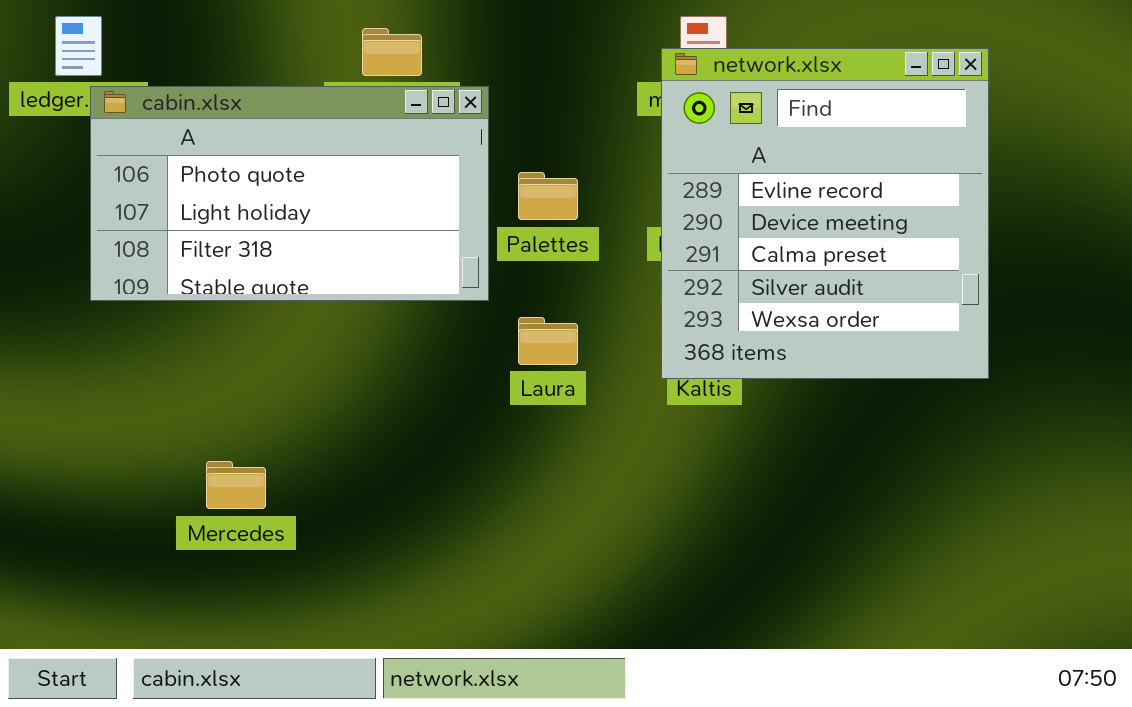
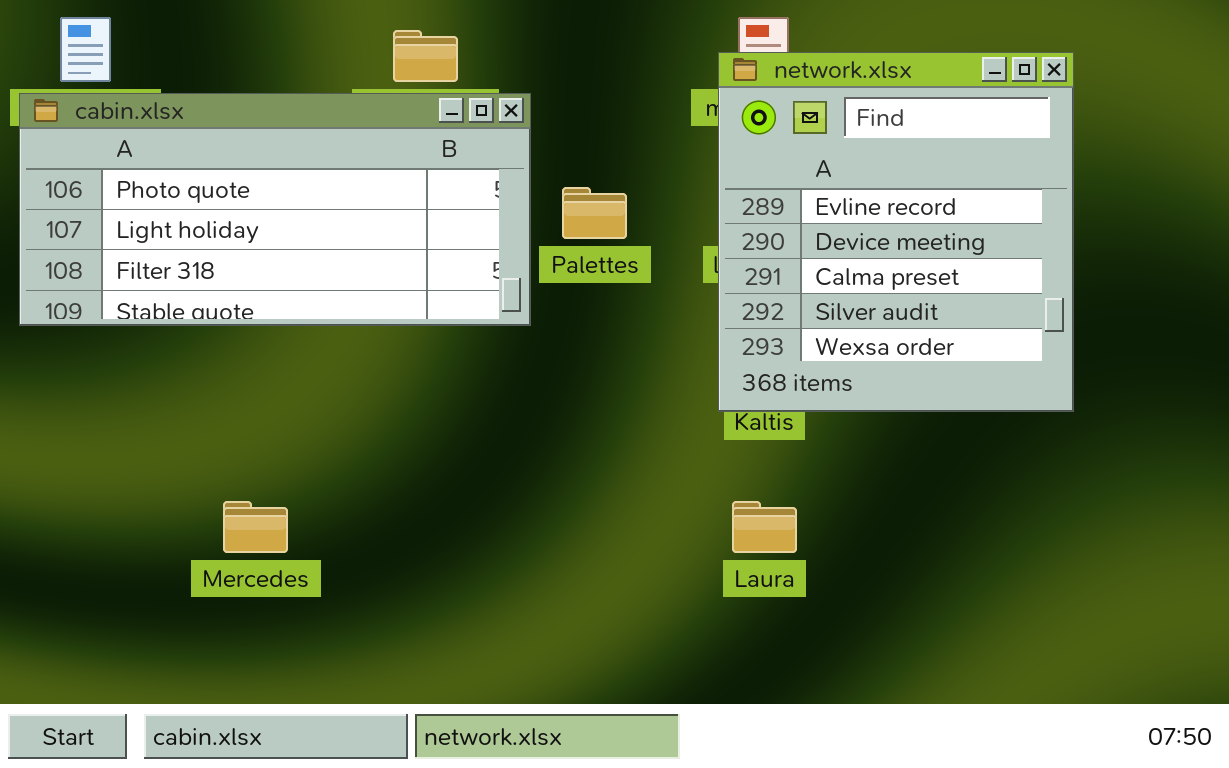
cabin.xlsx: [90,86,489,301] -> [19,93,531,326], resized
Laura: [518,317,578,365] -> [732,501,797,553], moved

